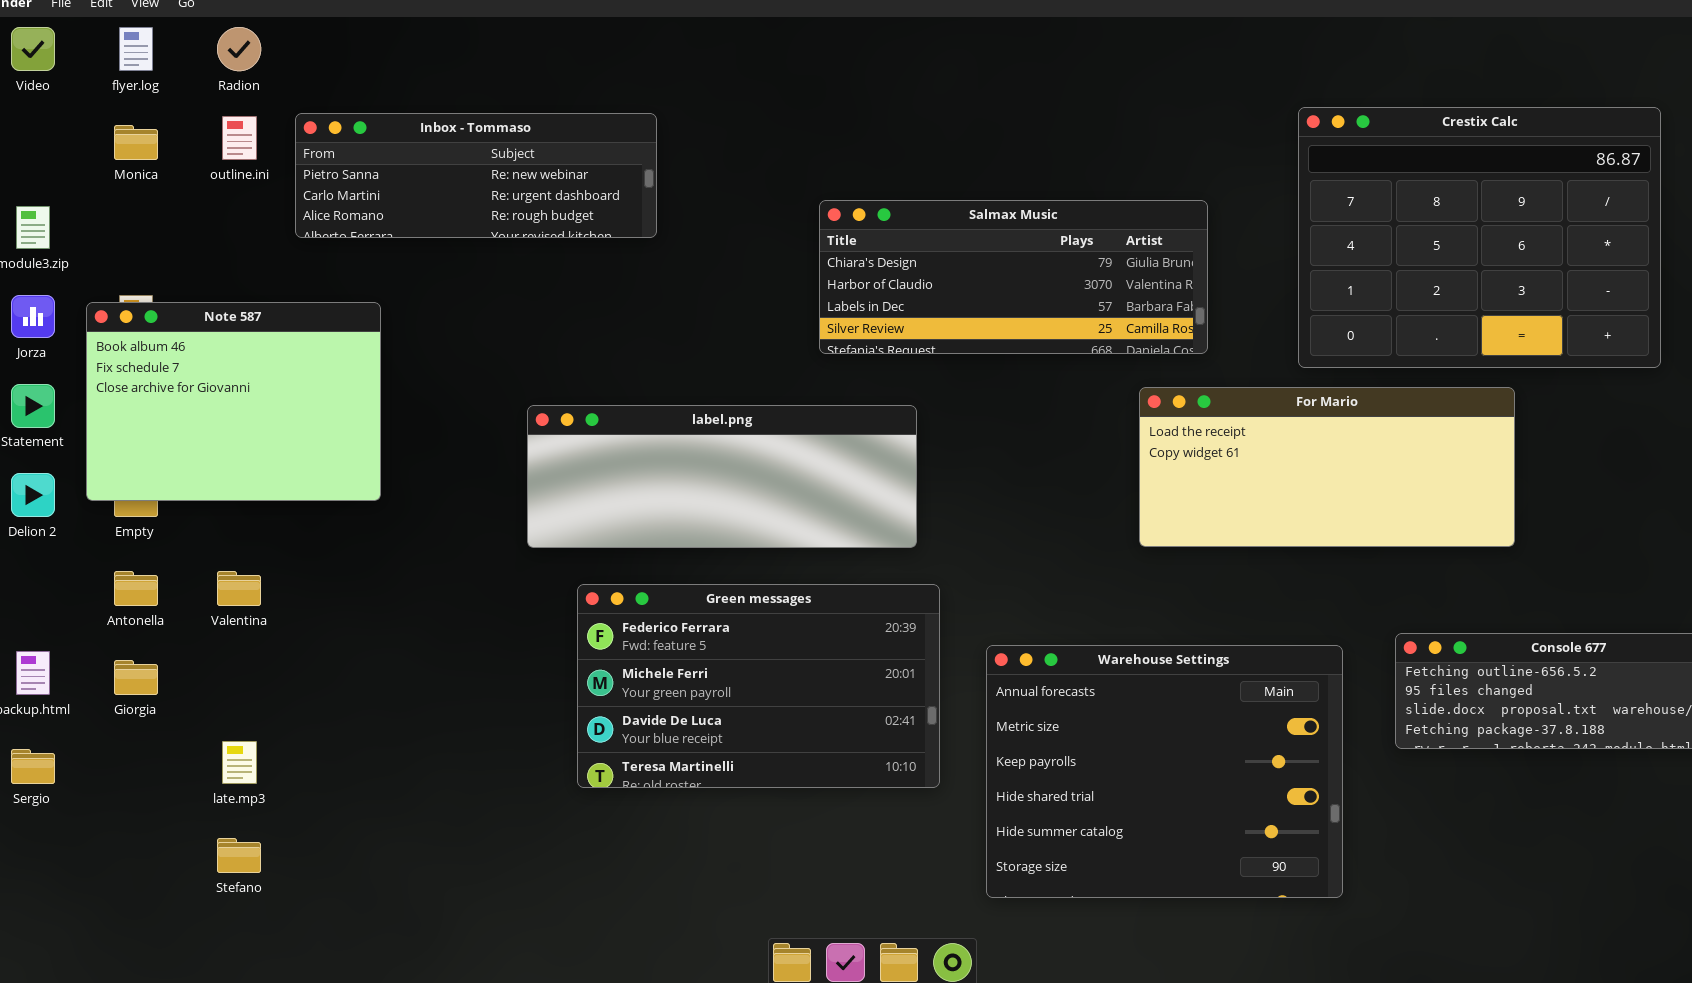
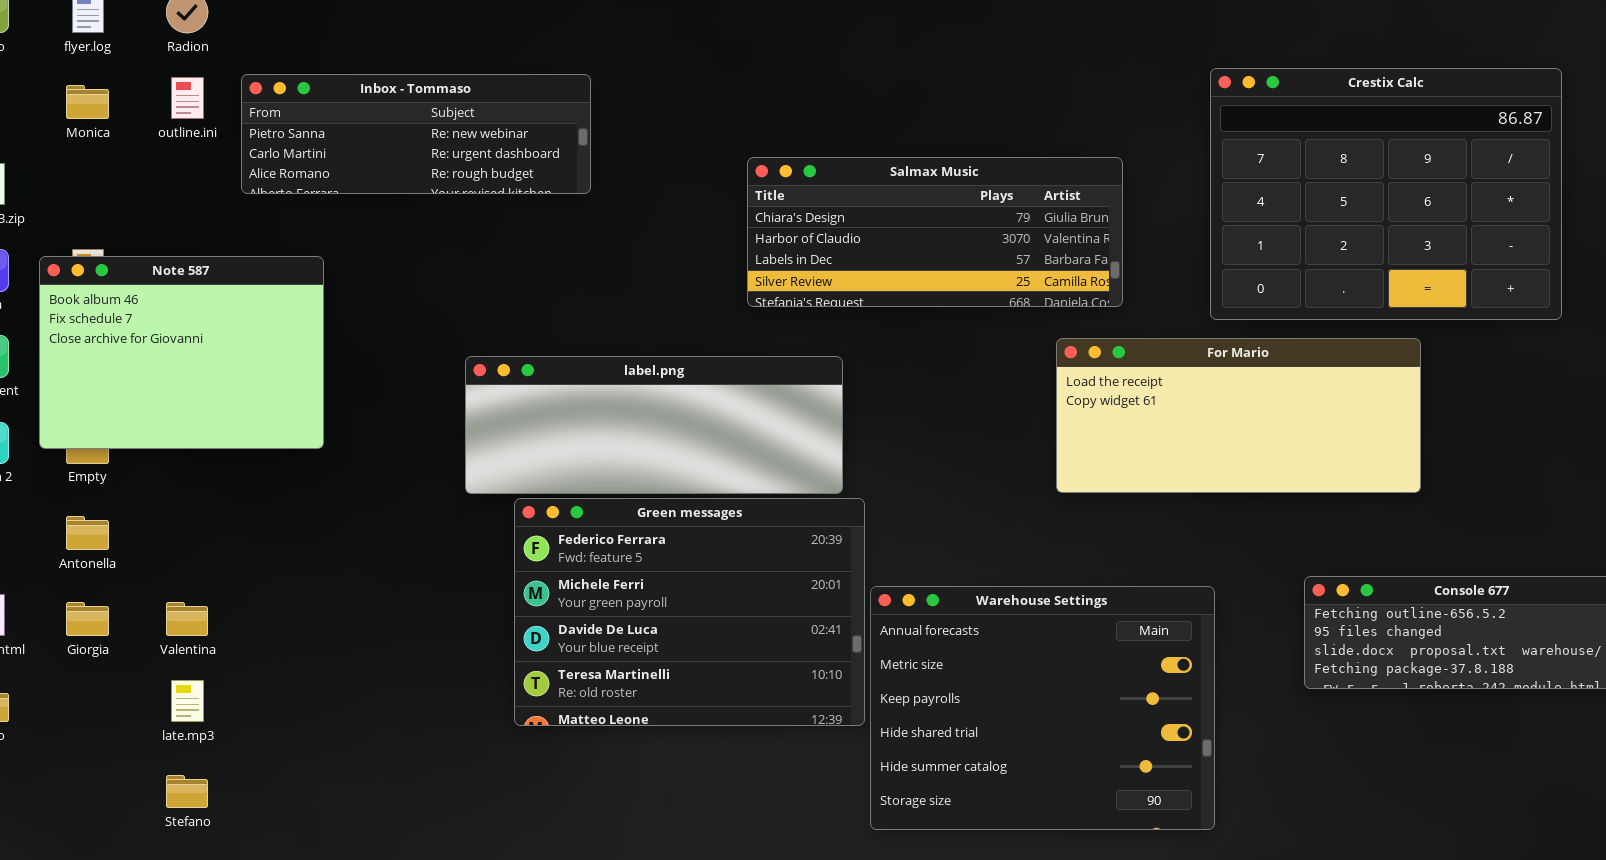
Valentina: [217,571,261,606] -> [166,602,208,636], moved
Green messages: [577,584,940,788] -> [514,498,865,726], resized
Warehouse Settings: [986,645,1343,898] -> [870,586,1215,830], moved

